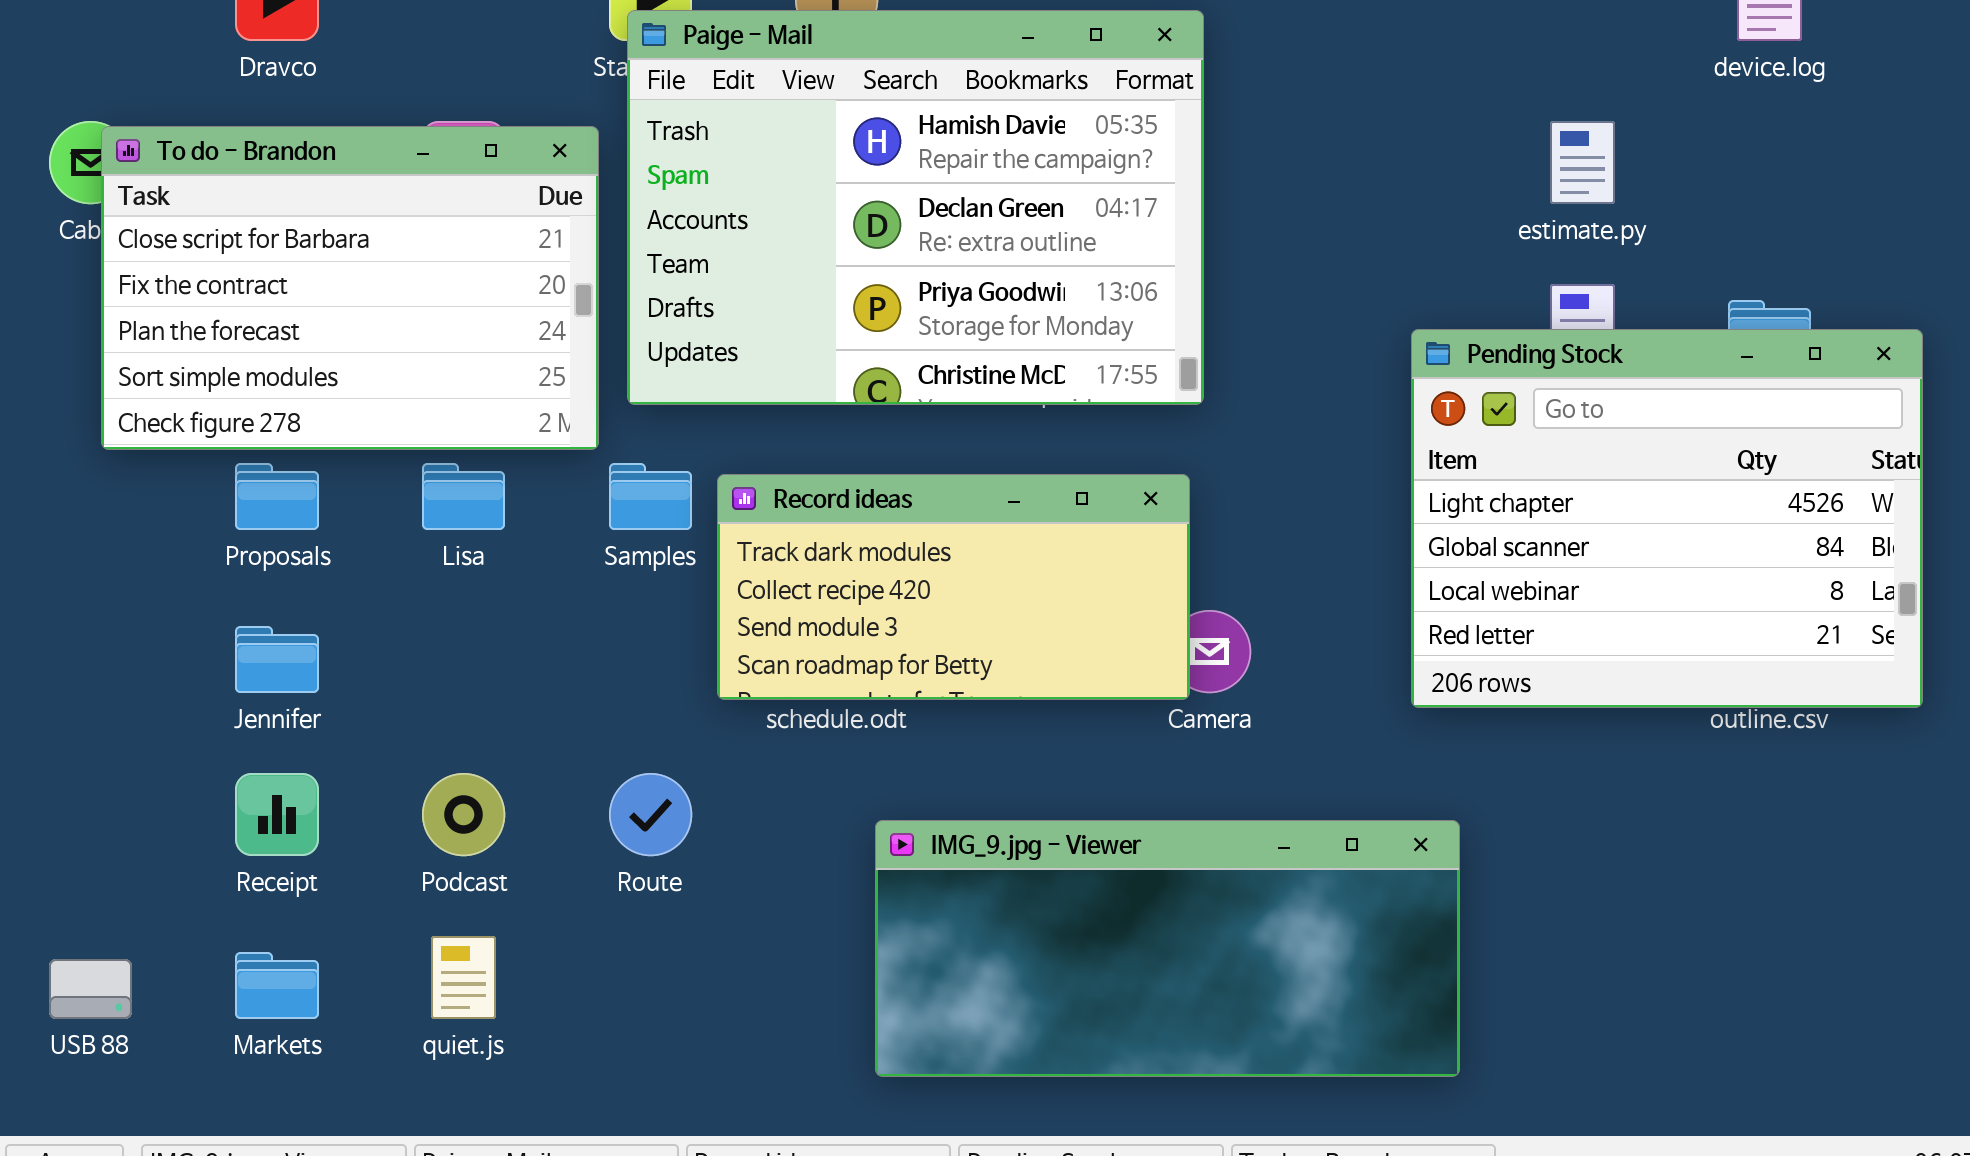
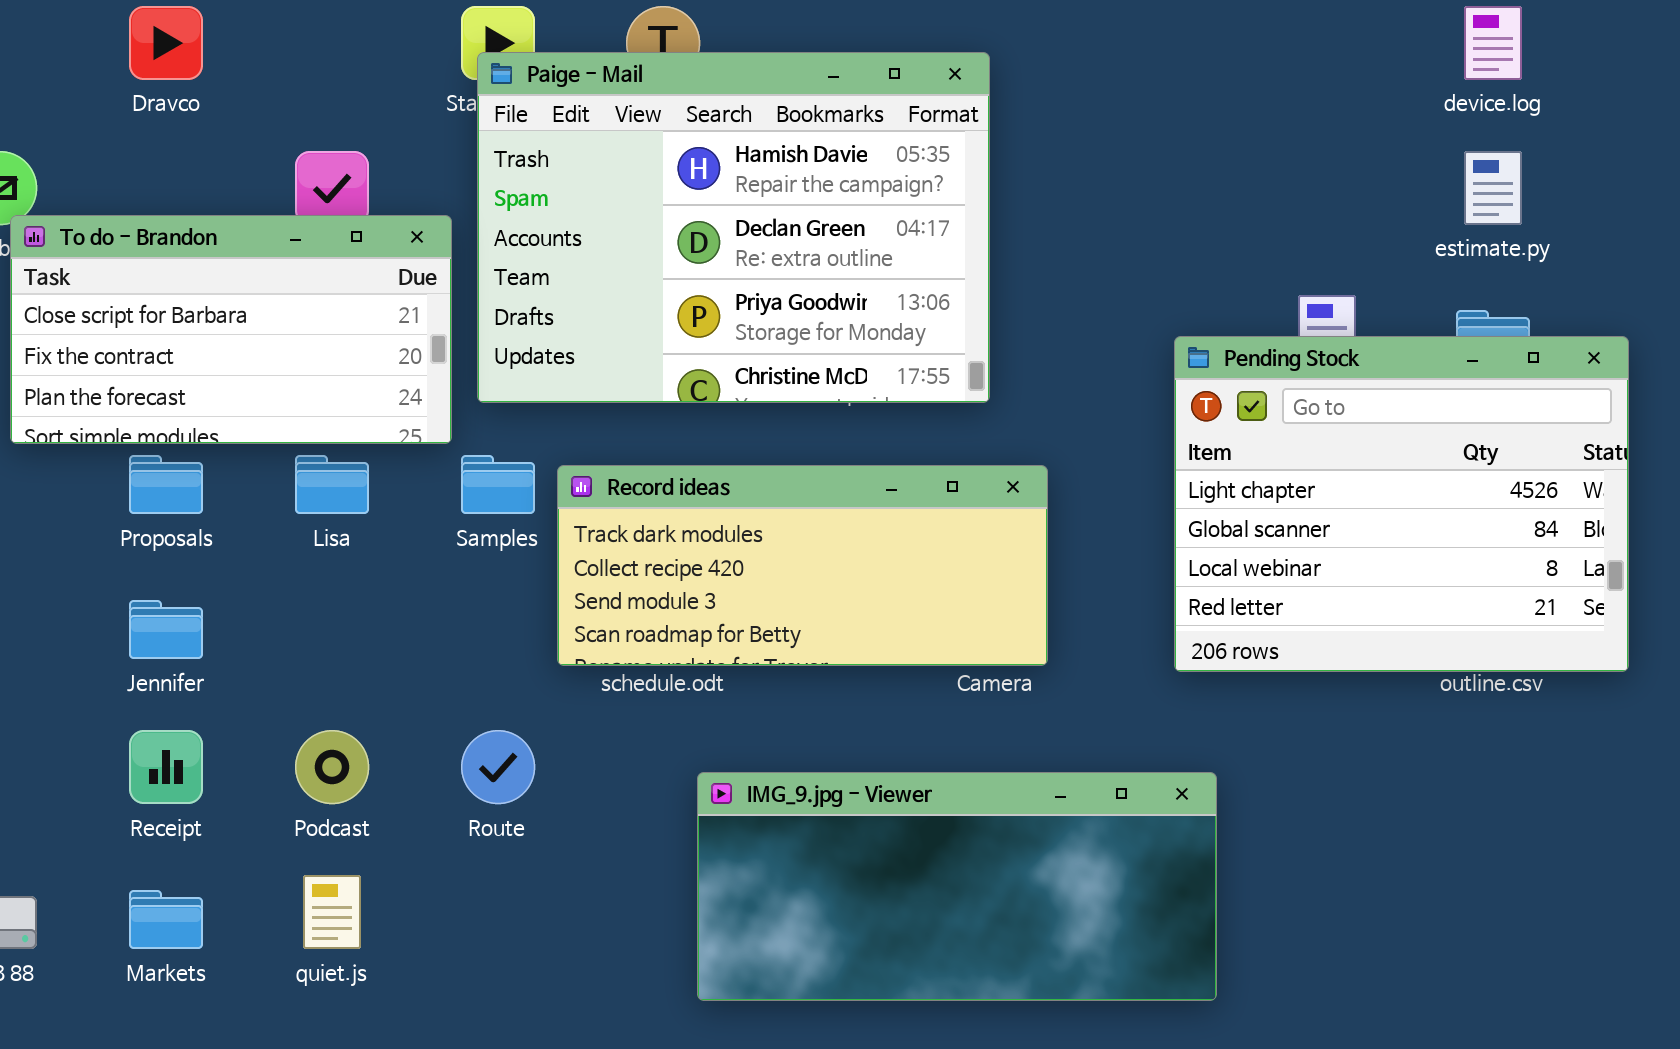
estimate.py: [1550,121,1615,204] -> [1464,151,1522,225], moved
To do - Brandon: [101,126,599,450] -> [10,215,452,444], resized
Record ideas: [717,474,1190,700] -> [557,465,1048,666], resized

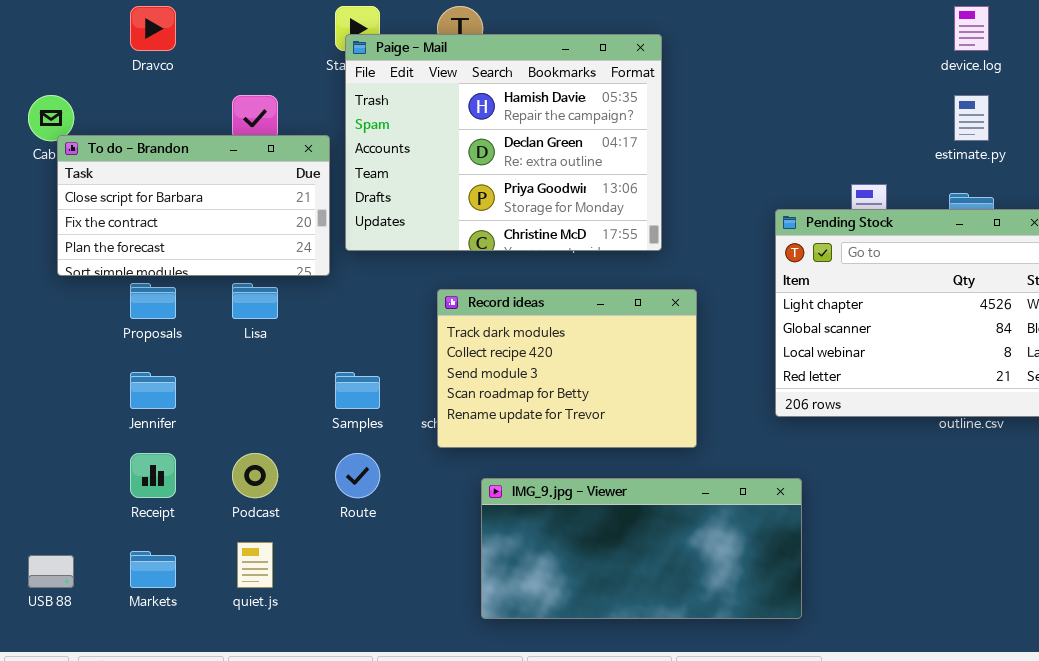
Samples: [461,455,535,514] -> [335,372,380,409], moved
Record ideas: [557,465,1048,666] -> [437,289,697,448], resized

